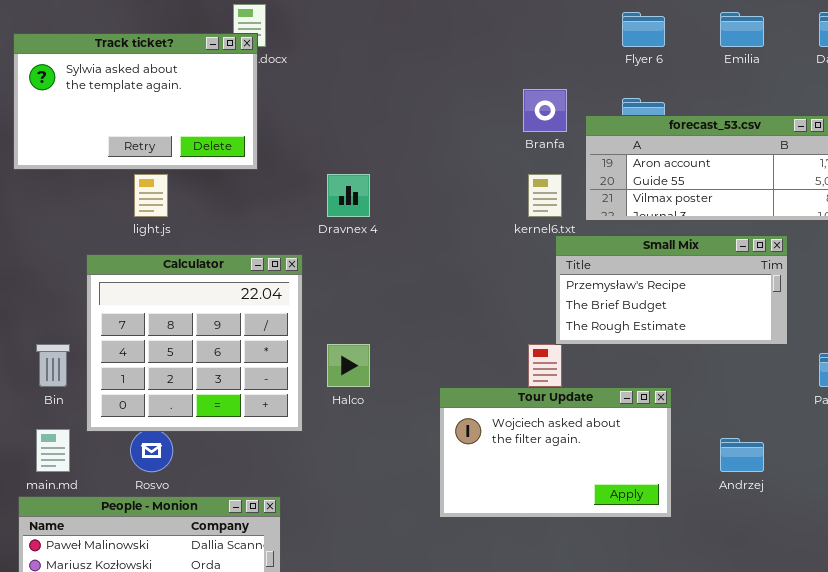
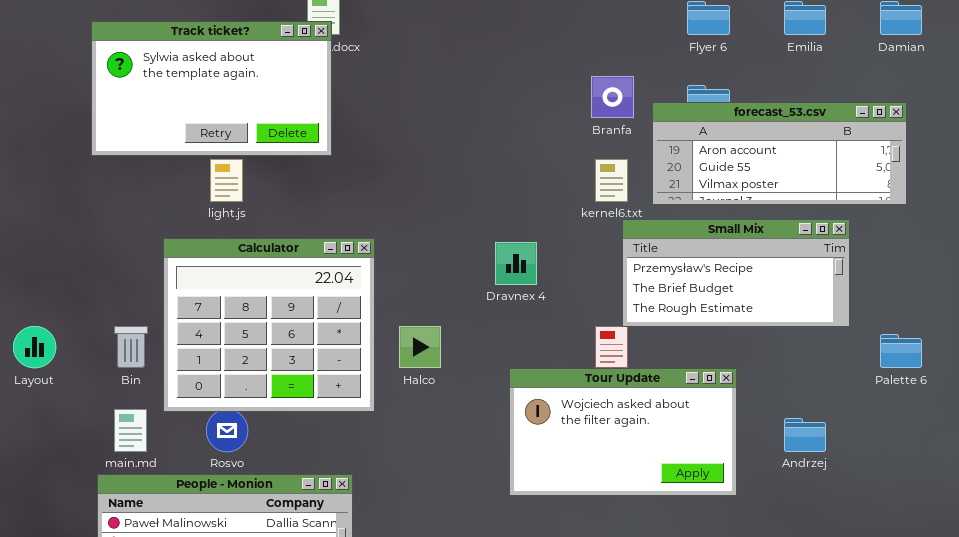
Dravnex 4: [327,174,370,217] -> [495,242,537,285], moved

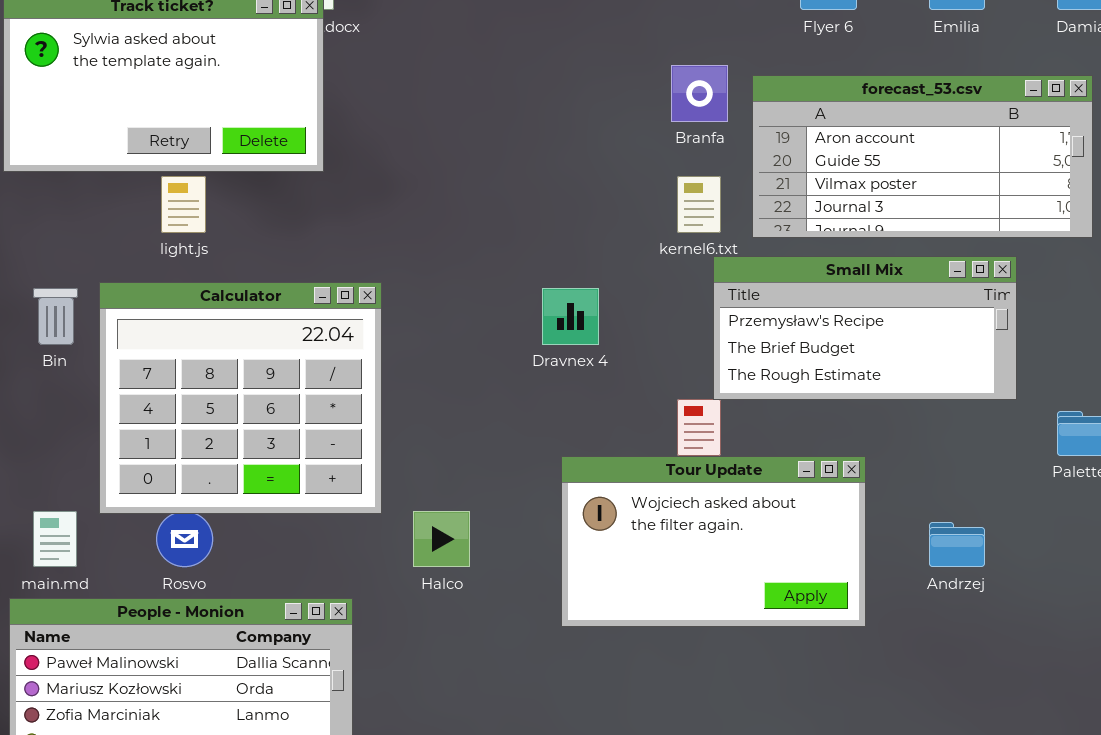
forecast_53.csv: [652,102,907,205] -> [752,75,1093,238], resized
Bin: [114,326,148,368] -> [33,288,78,345], moved
Halco: [399,326,441,368] -> [413,511,470,567], moved

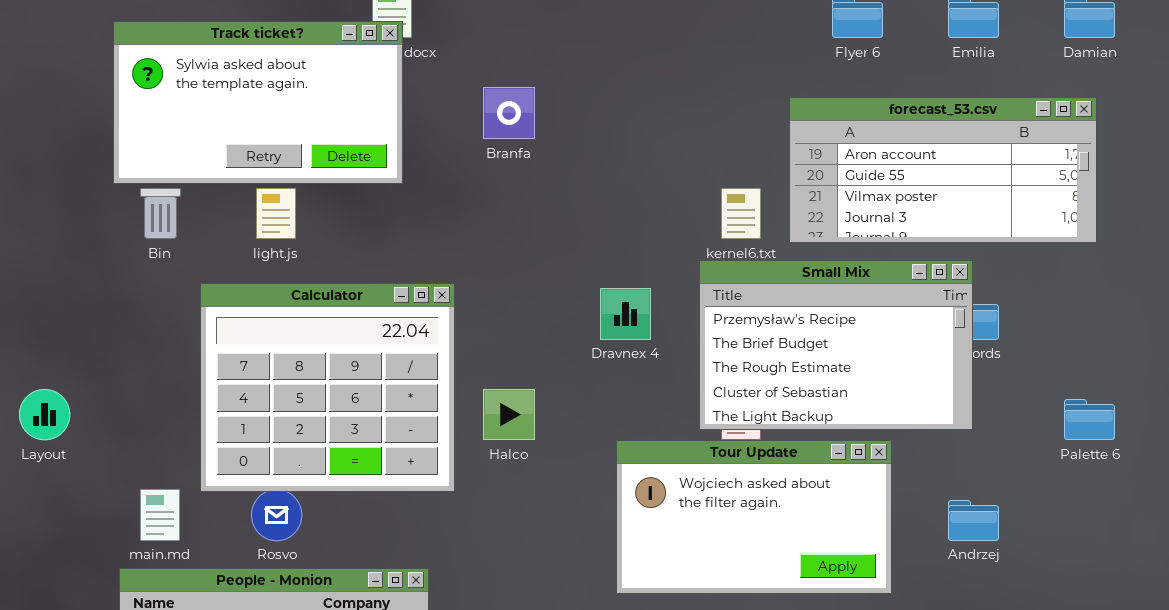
Branfa: [671,65,728,122] -> [483,87,535,139], moved
Small Mix: [713,256,1017,400] -> [699,260,973,430], moved, resized
Bin: [33,288,78,345] -> [140,188,181,239], moved
Halco: [413,511,470,567] -> [483,389,535,440], moved

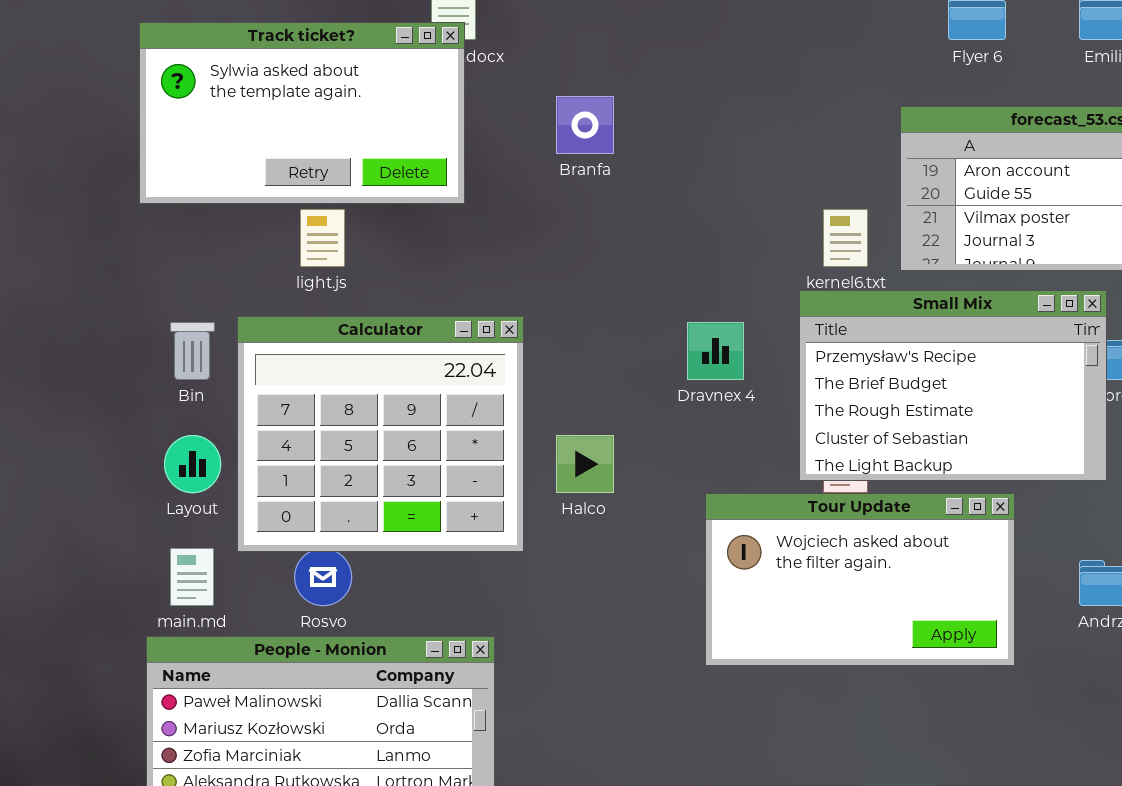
Bin: [140,188,181,239] -> [170,322,215,380], moved
Layout: [19,389,70,440] -> [164,435,221,493], moved

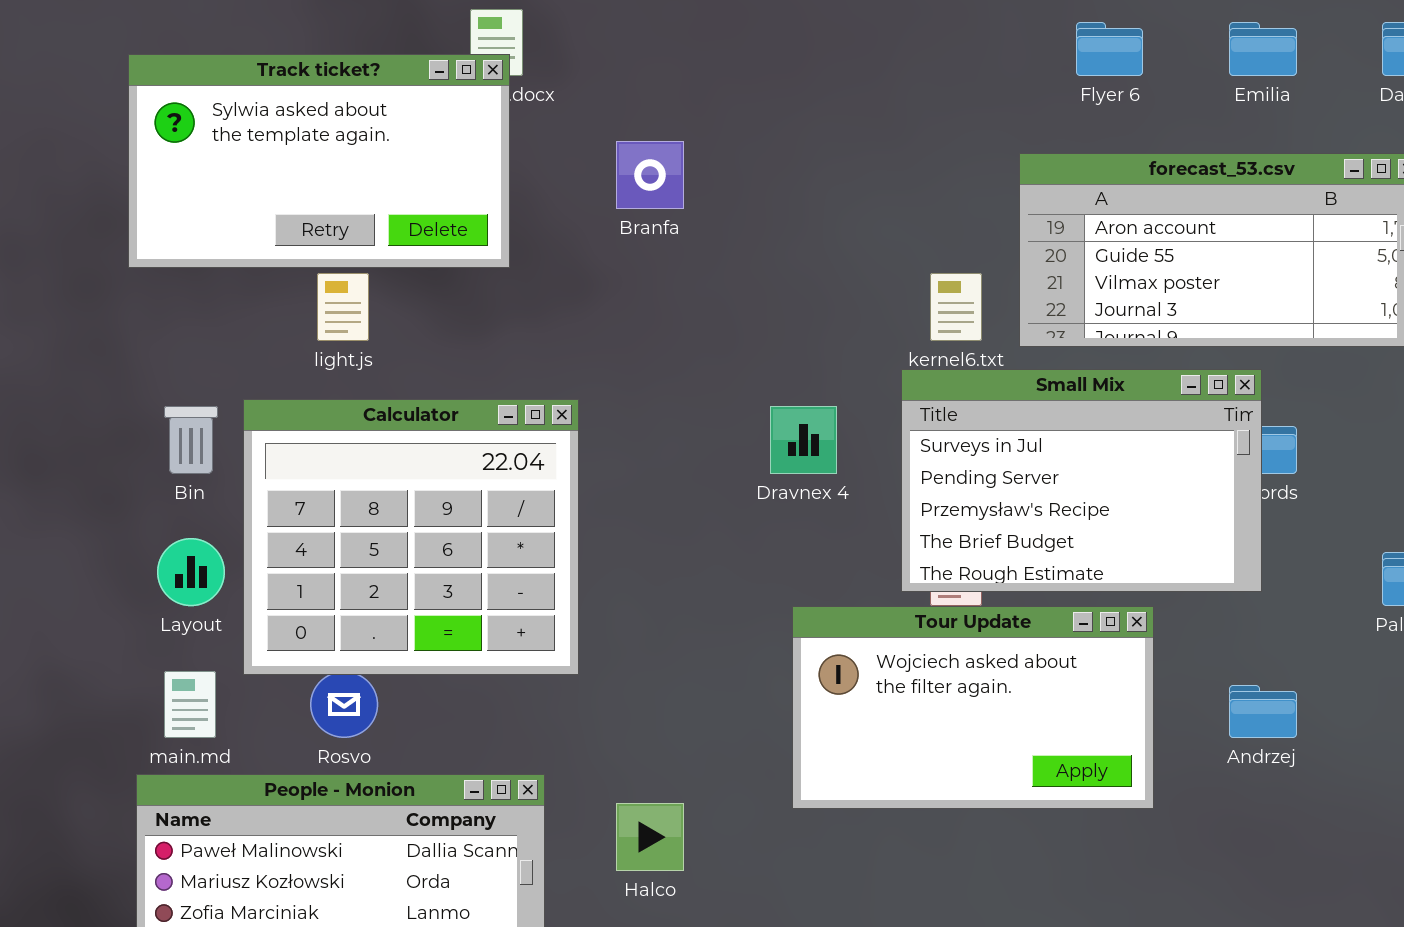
Small Mix: [799,290,1107,481] -> [901,369,1262,592], scrolled up 2 rows
Halco: [556,435,614,493] -> [616,803,684,871], moved

